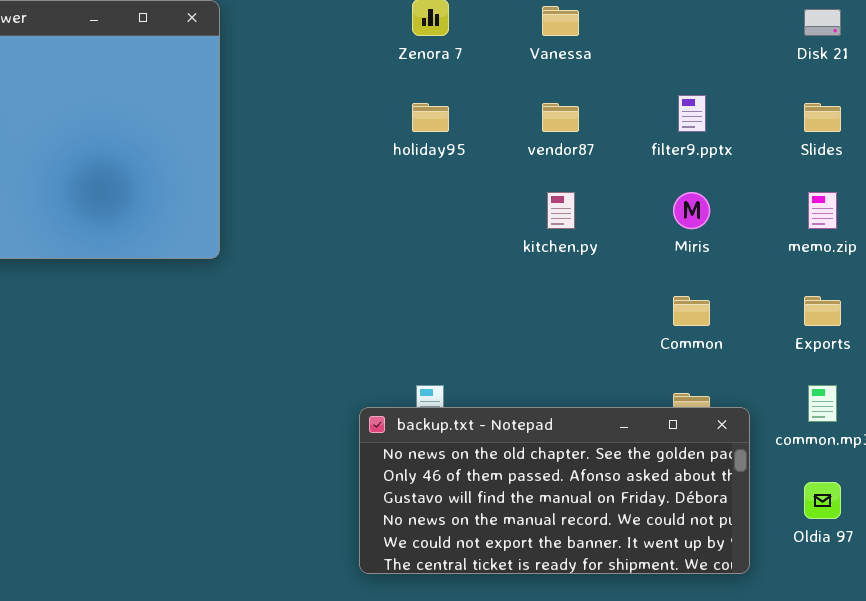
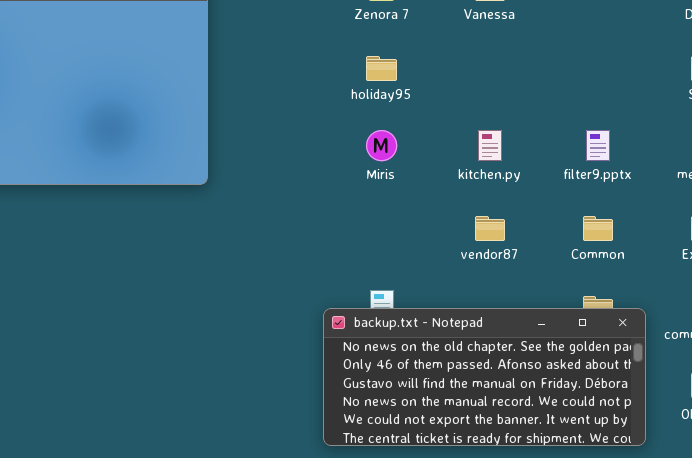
filter9.pptx: [678,95,706,132] -> [586,130,610,161], moved
vendor87: [542,103,579,132] -> [475,216,505,241], moved
Miris: [673,192,710,229] -> [366,130,397,161], moved

